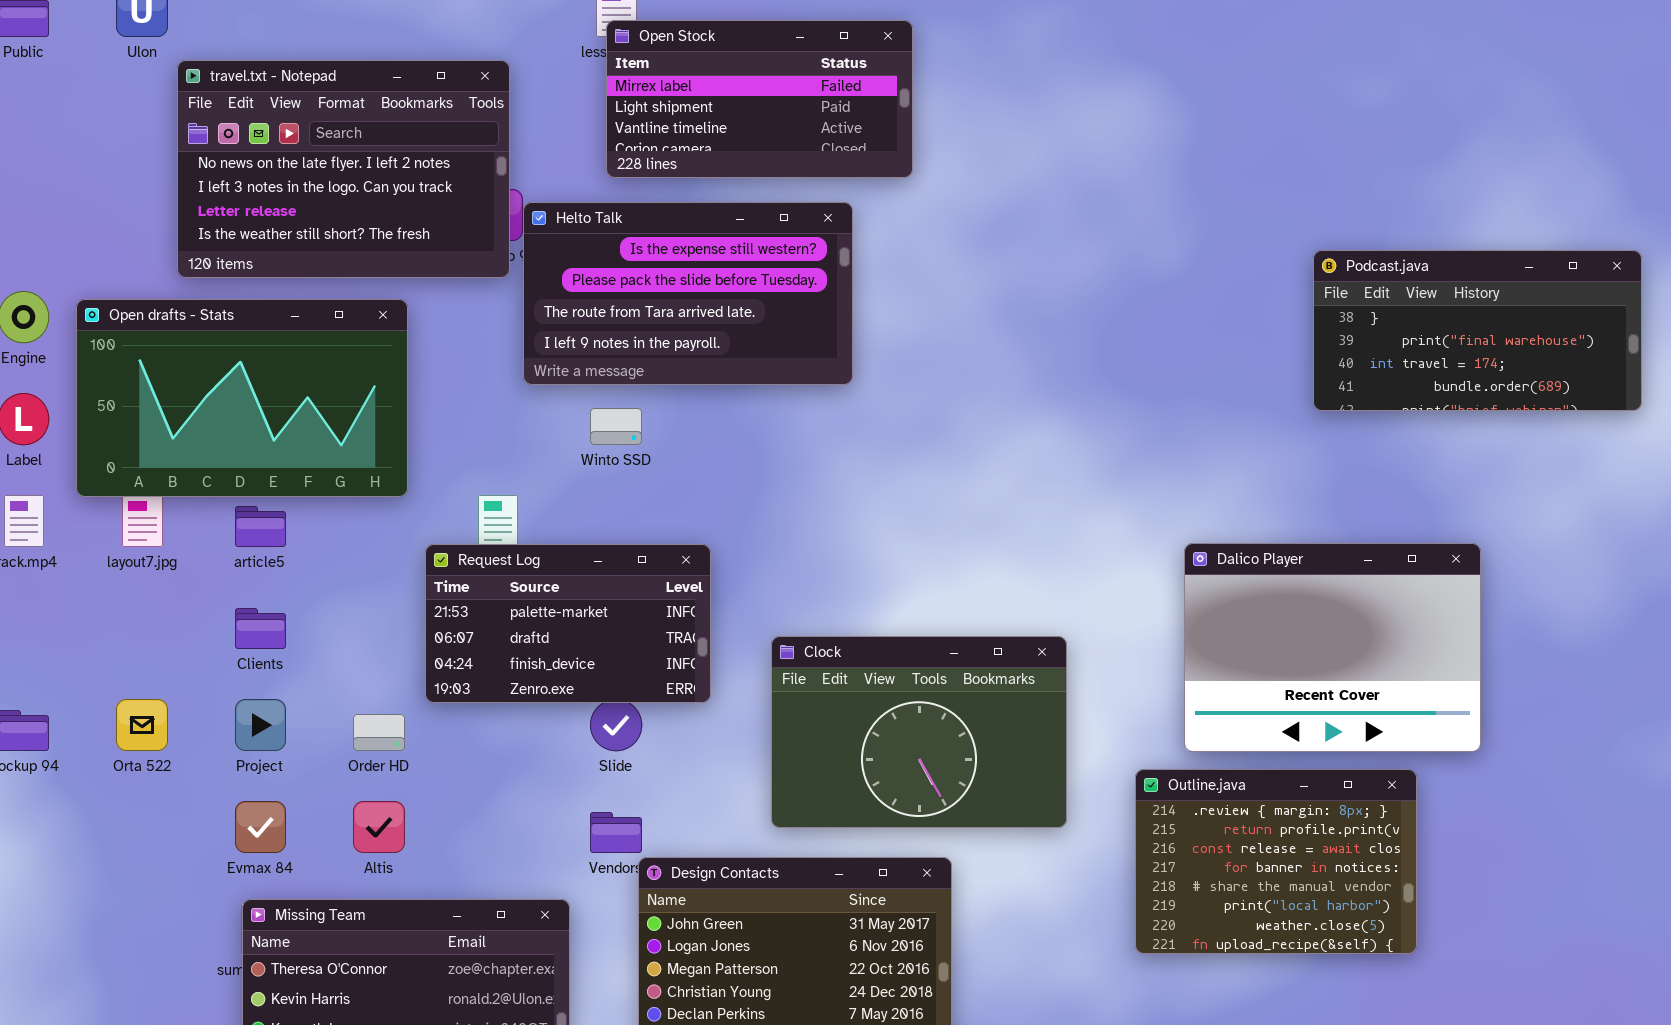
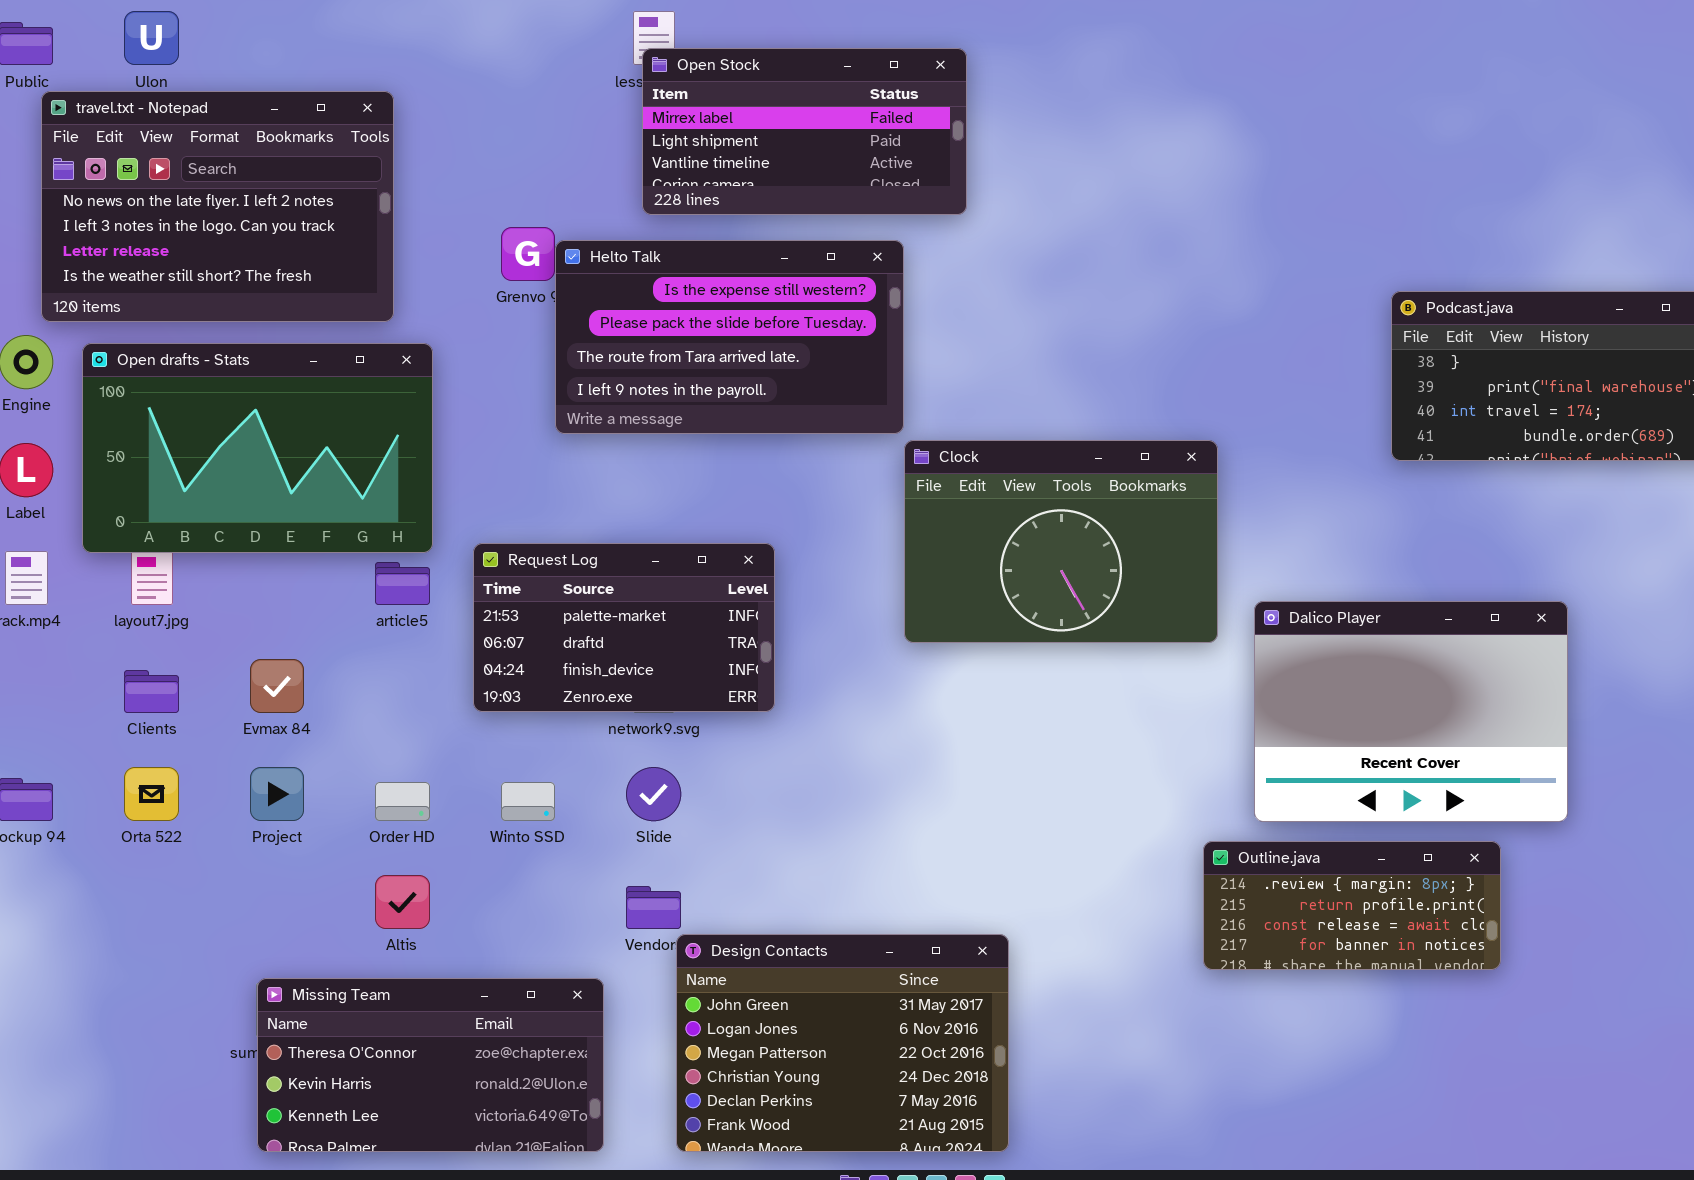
travel.txt - Notepad: [177,60,510,278] -> [41,91,394,322], moved
Winto SSD: [590,408,642,445] -> [501,782,555,821], moved
article5: [235,506,286,547] -> [375,562,430,605], moved
Request Log: [425,544,711,703] -> [473,543,775,712], moved
Clients: [235,608,286,649] -> [124,670,179,713], moved
Clock: [771,636,1067,828] -> [904,440,1218,643], moved
Outline.java: [1135,769,1417,954] -> [1203,841,1501,970], resized
Evmax 84: [235,801,286,853] -> [250,659,304,713], moved

